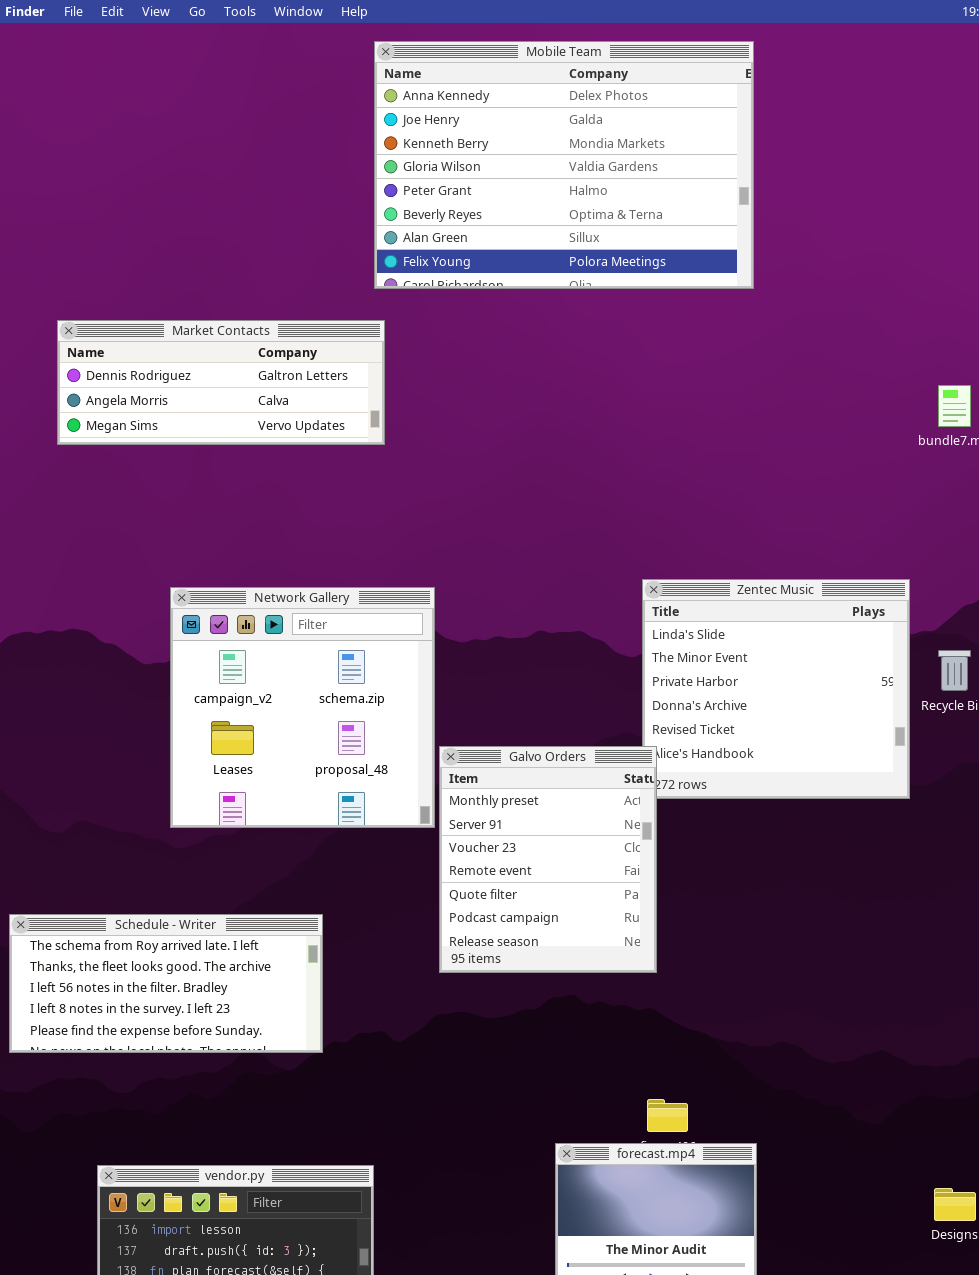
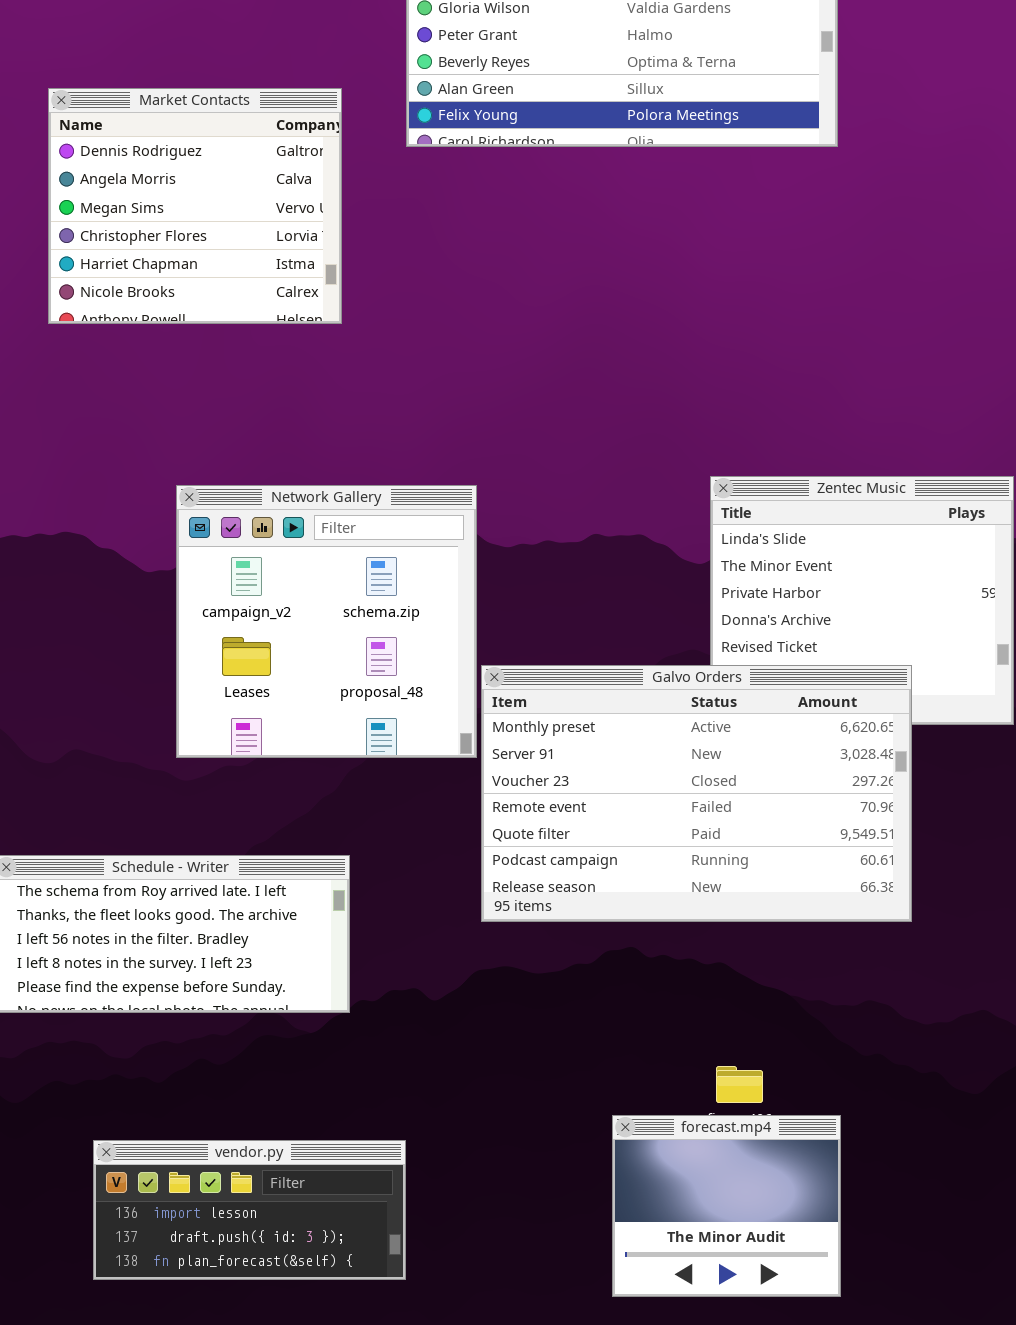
Market Contacts: [57,320,385,445] -> [48,88,342,324], resized
Galvo Orders: [439,746,657,973] -> [481,665,912,922], resized

